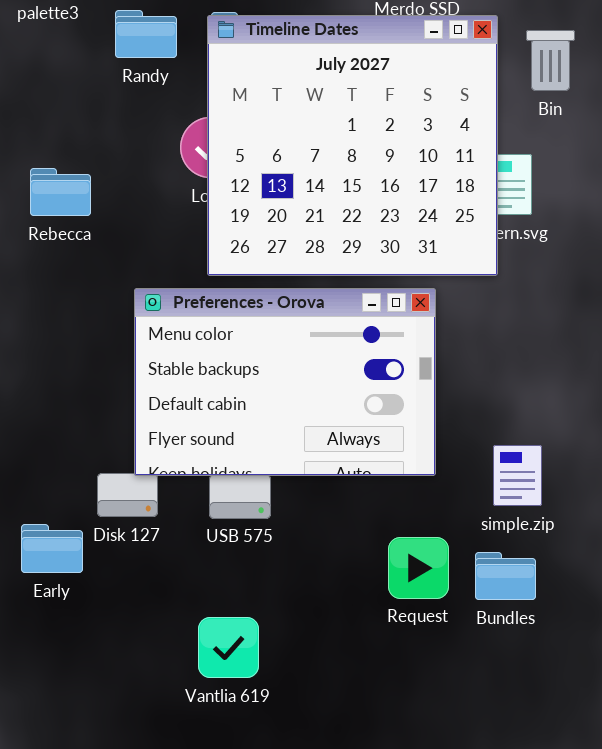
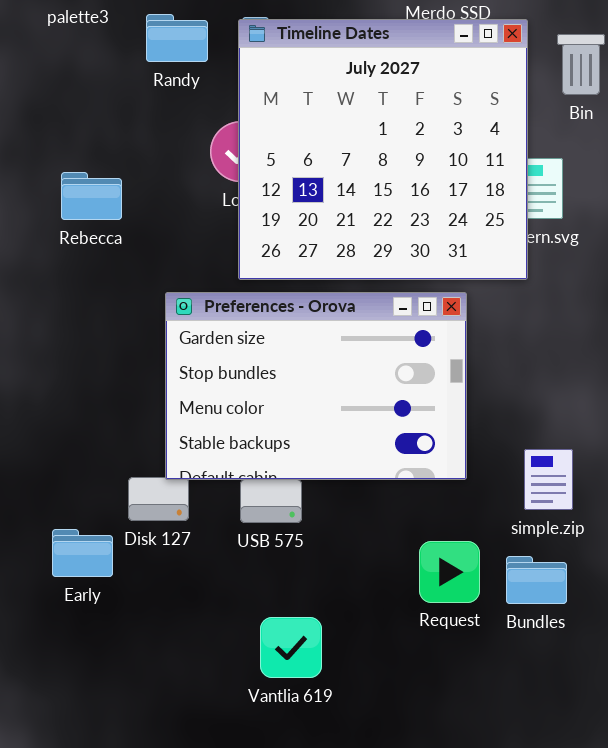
Preferences - Orova: [134,288,436,476] -> [165,292,467,480], scrolled up 2 rows
Vantlia 619: [198,617,259,678] -> [260,617,322,678], moved

